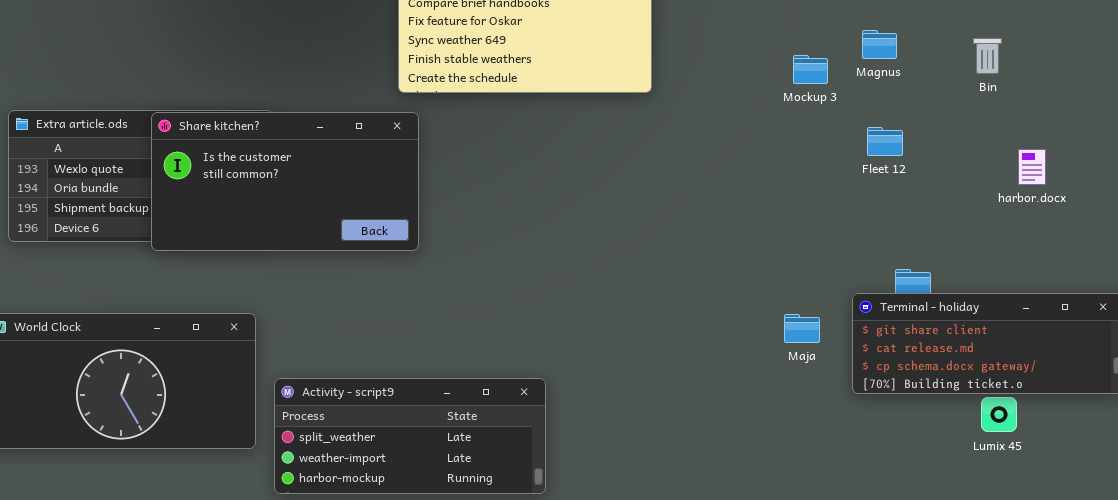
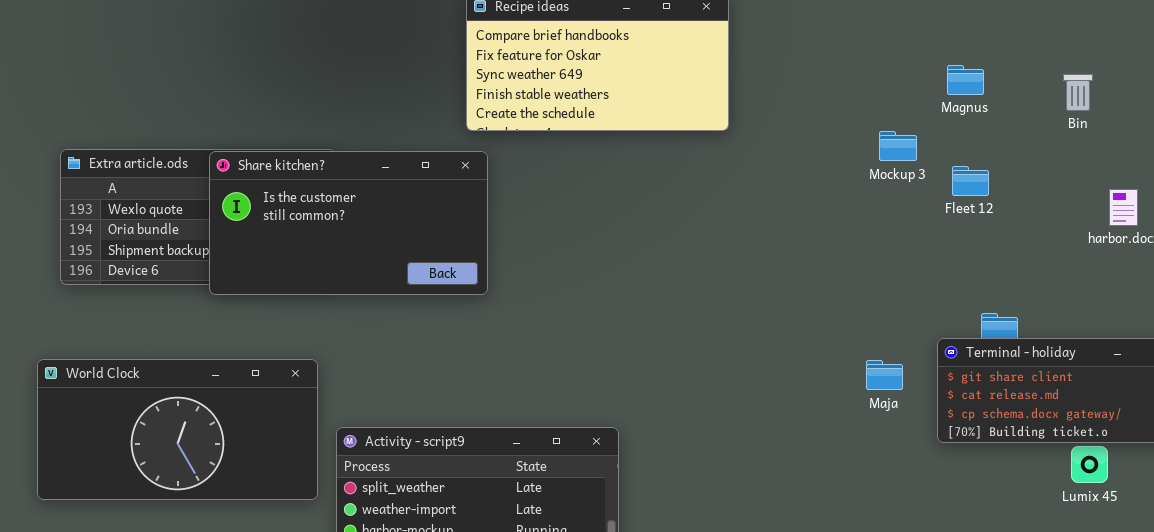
Mockup 3: [793,55,828,84] -> [879,131,917,161], moved

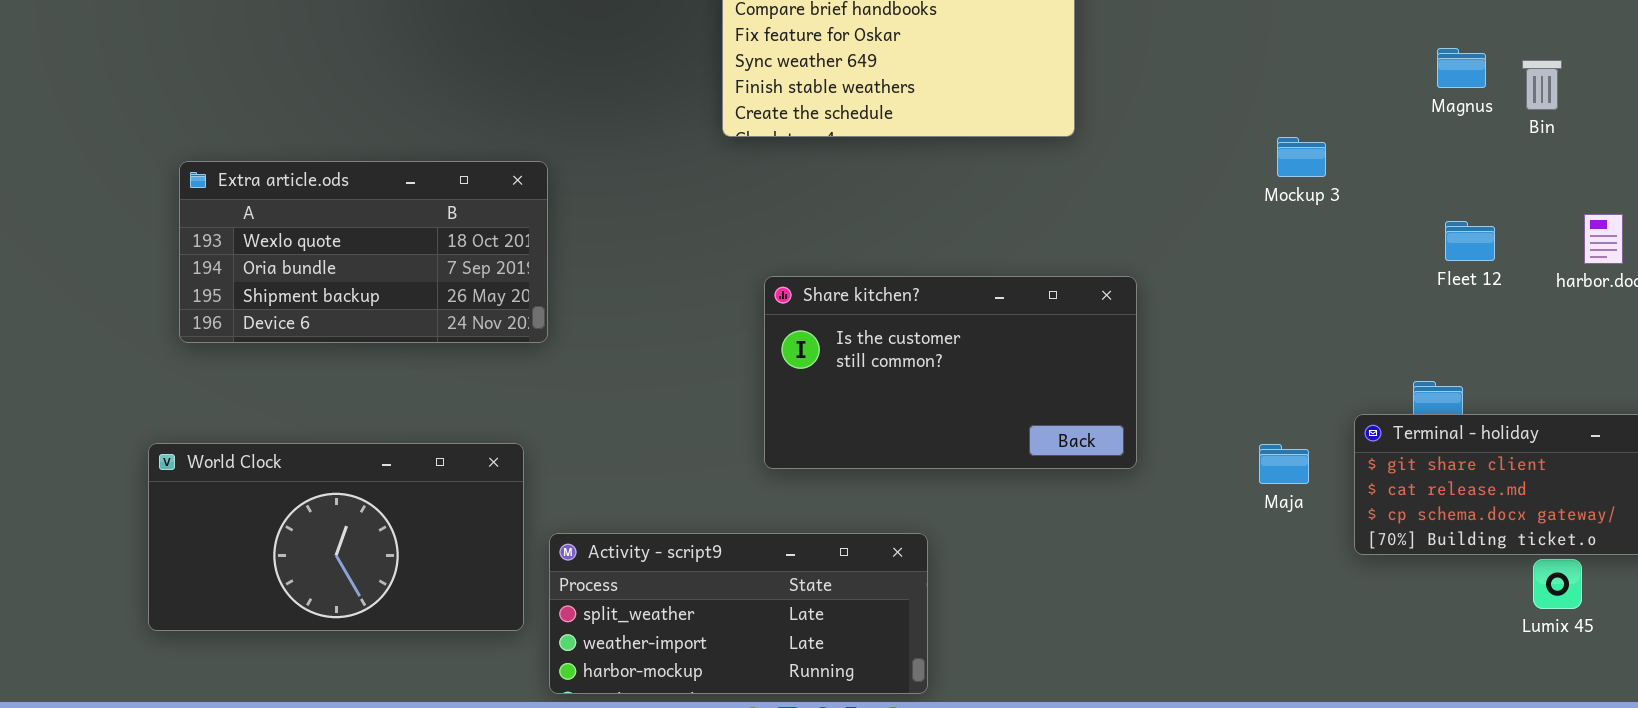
Magnus: [947,65,984,95] -> [1437,48,1486,88], moved
Share kitchen?: [209,151,488,295] -> [764,276,1137,469], moved
Fleet 12: [952,166,989,196] -> [1445,221,1495,261], moved

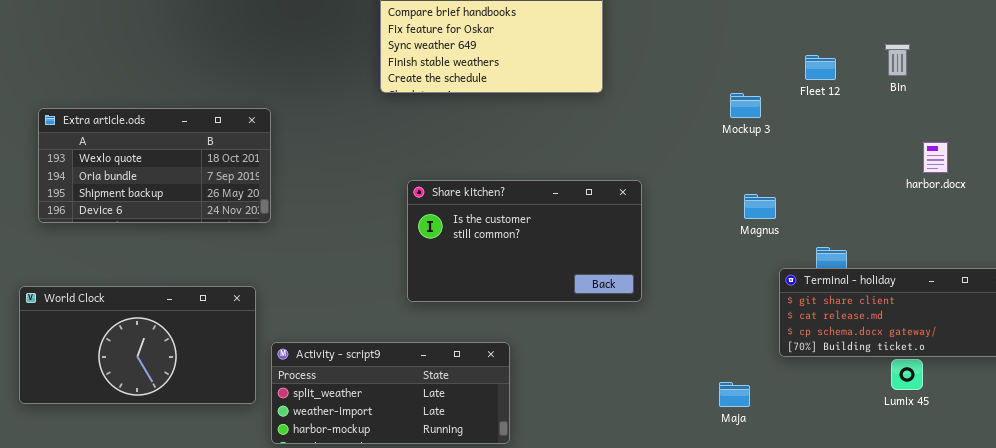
Magnus: [1437,48,1486,88] -> [744,194,776,219], moved
Fleet 12: [1445,221,1495,261] -> [805,55,836,80], moved
Maja: [1259,444,1309,484] -> [719,382,750,407], moved

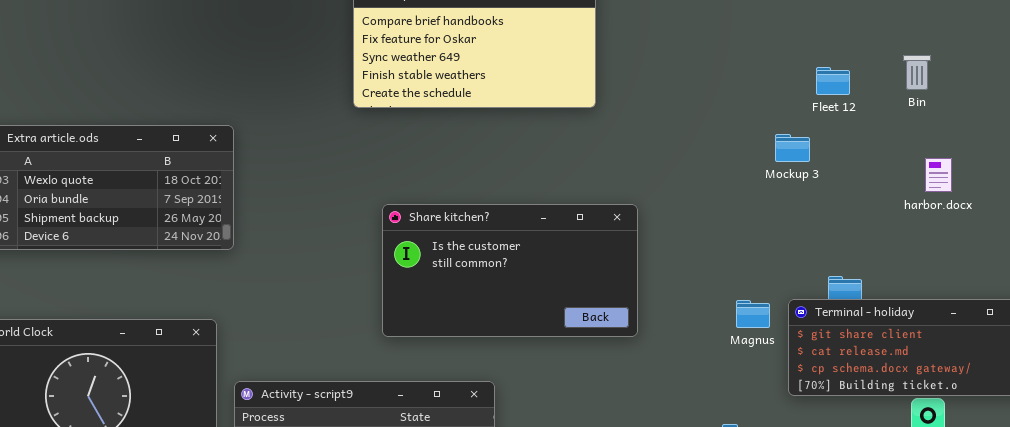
Mockup 3: [730,93,761,118] -> [775,134,810,162], moved
harbor.docx: [923,142,948,173] -> [925,158,952,192], moved
Magnus: [744,194,776,219] -> [736,300,770,328], moved

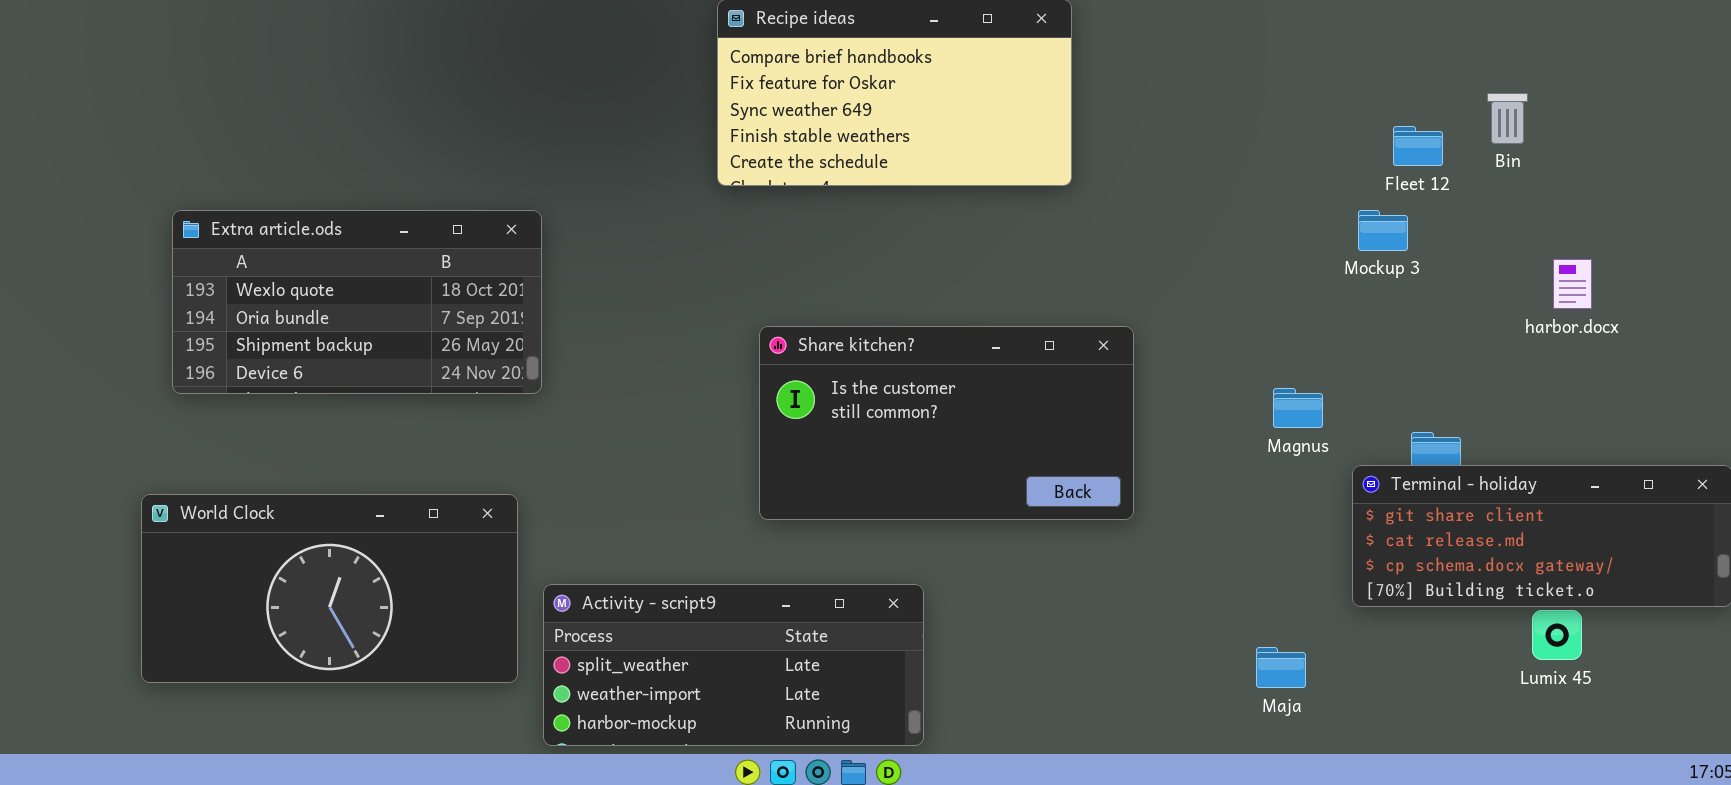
Bin: [903,55,931,90] -> [1487,93,1528,144], moved
Mockup 3: [775,134,810,162] -> [1358,210,1408,251], moved
Magnus: [736,300,770,328] -> [1273,388,1323,428], moved

